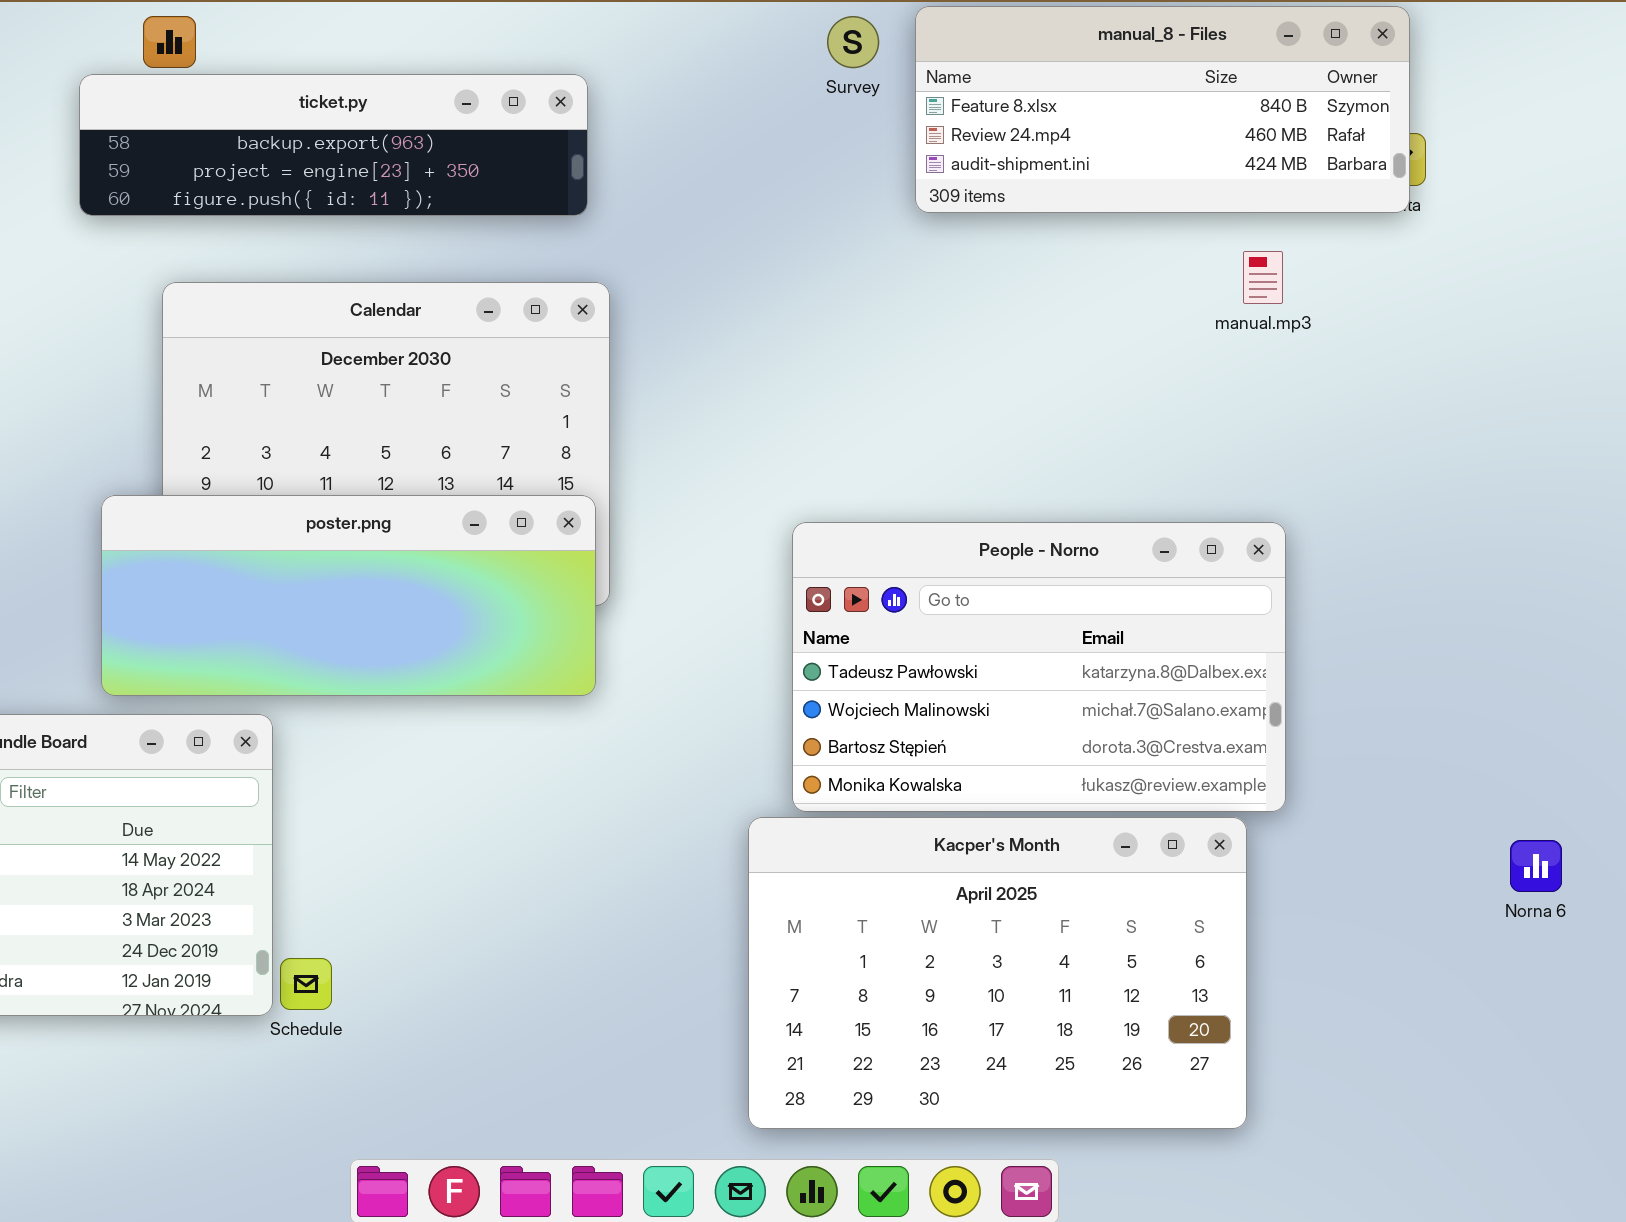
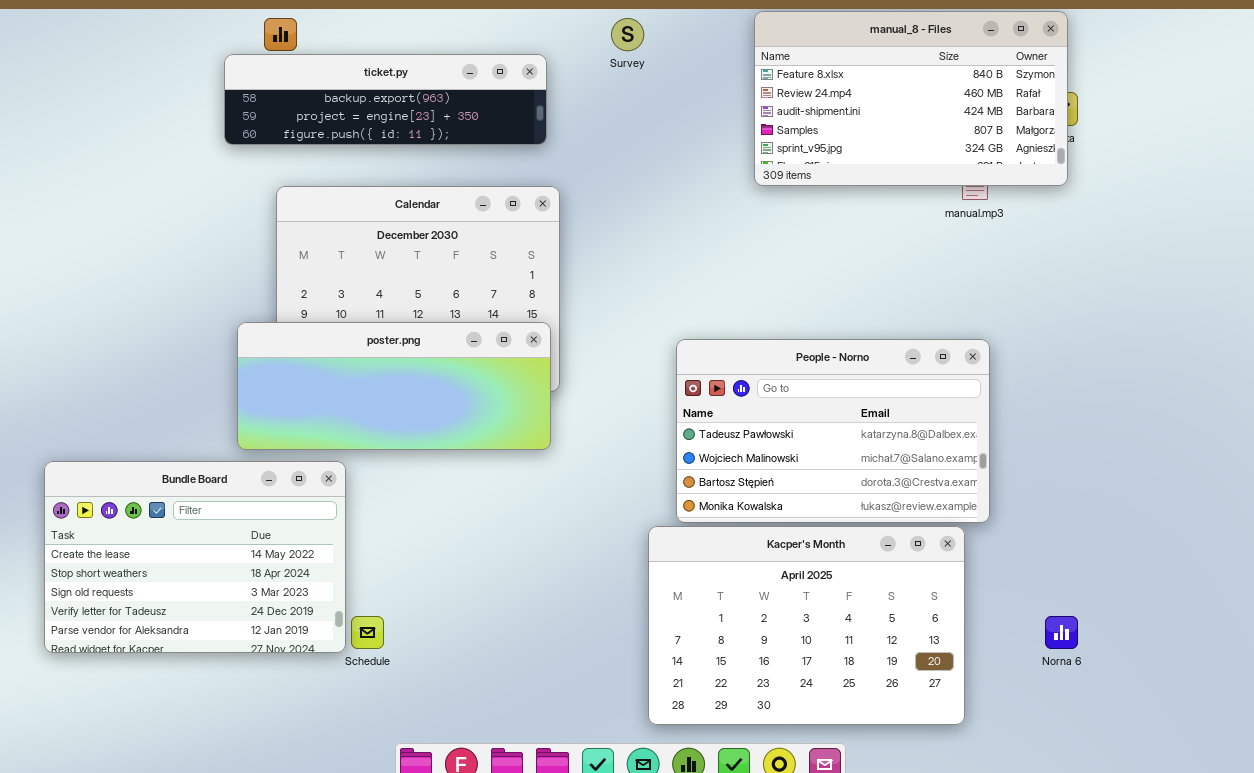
manual_8 - Files: [915,6,1410,213] -> [754,11,1068,186], resized
Survey: [827,16,879,68] -> [611,18,644,51], moved
Norna 6: [1510,840,1562,892] -> [1045,616,1078,649], moved

